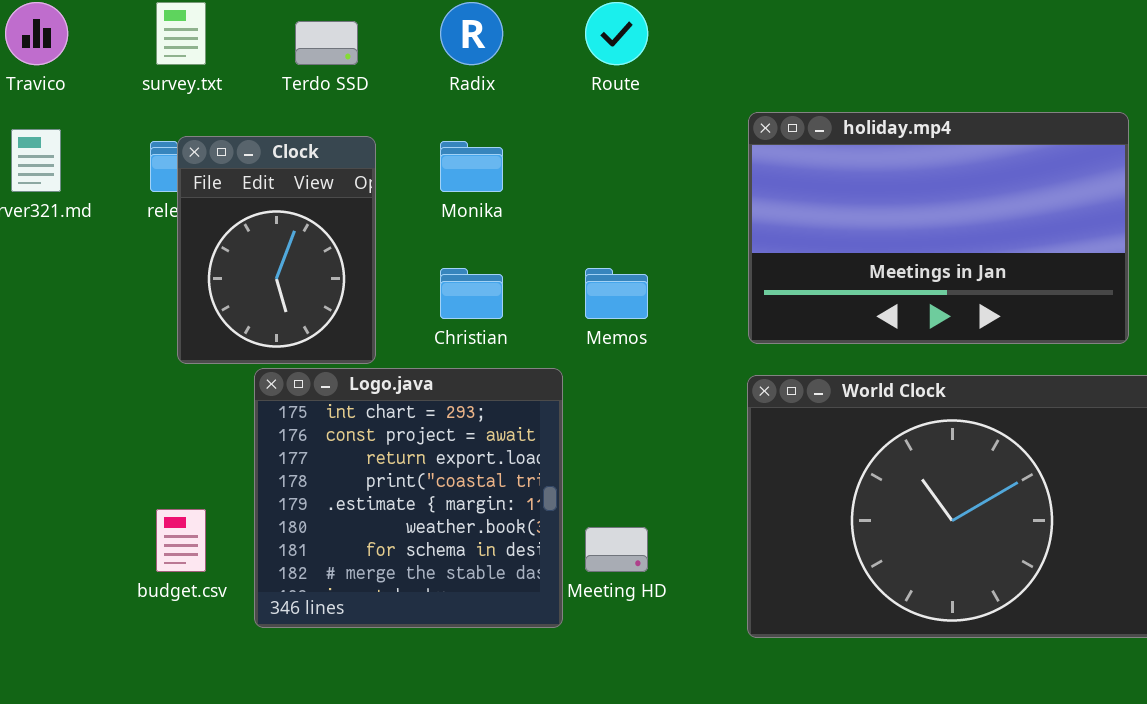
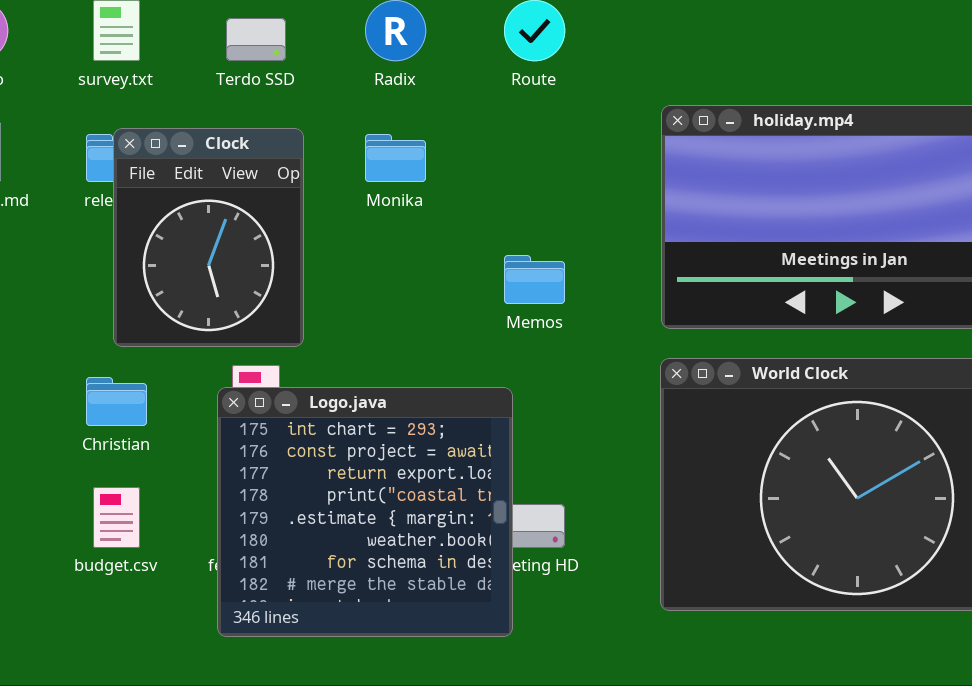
Christian: [440,268,503,319] -> [86,377,147,426], moved
Logo.java: [254,368,563,628] -> [217,387,513,637], moved

